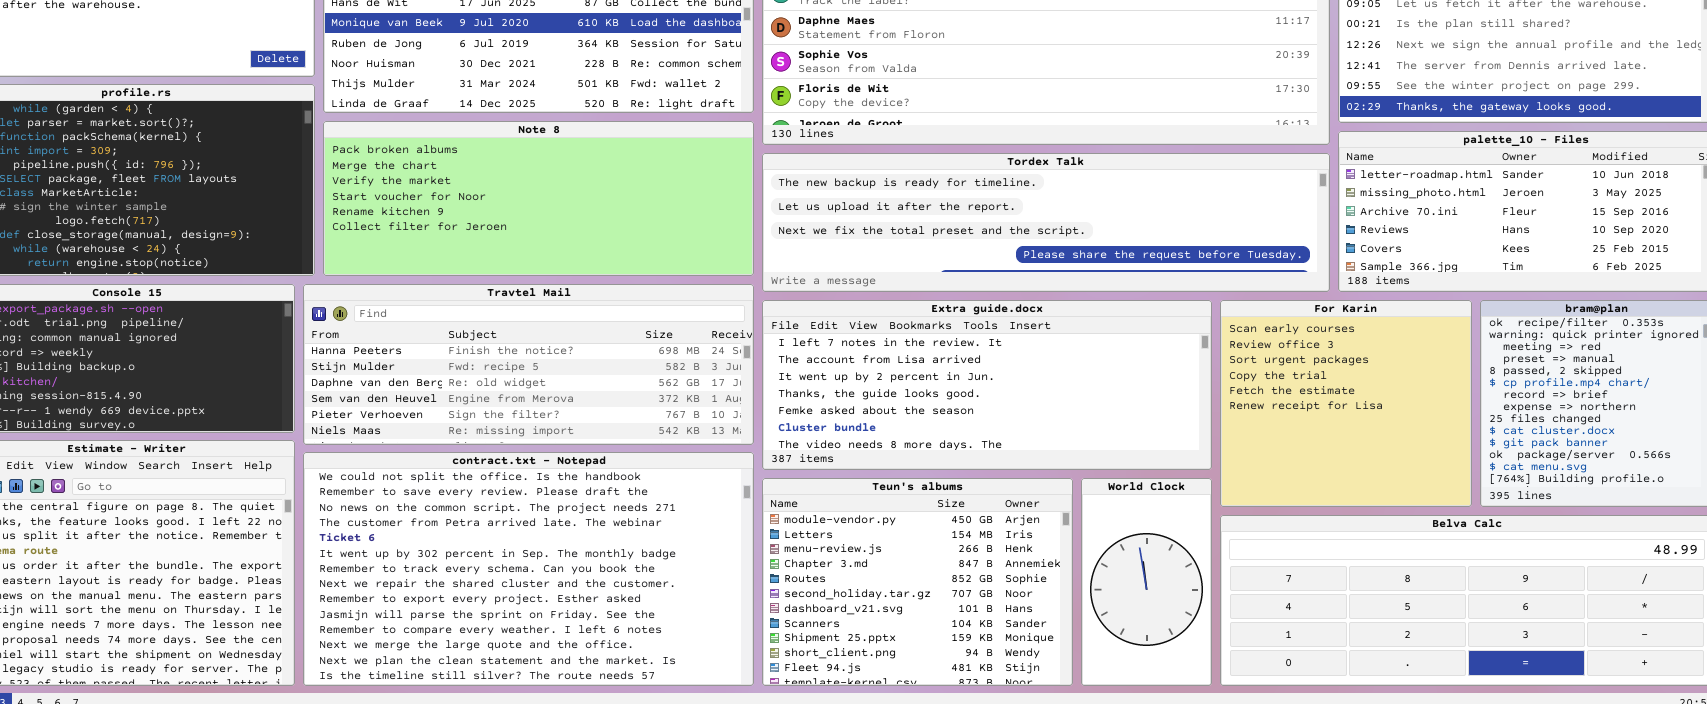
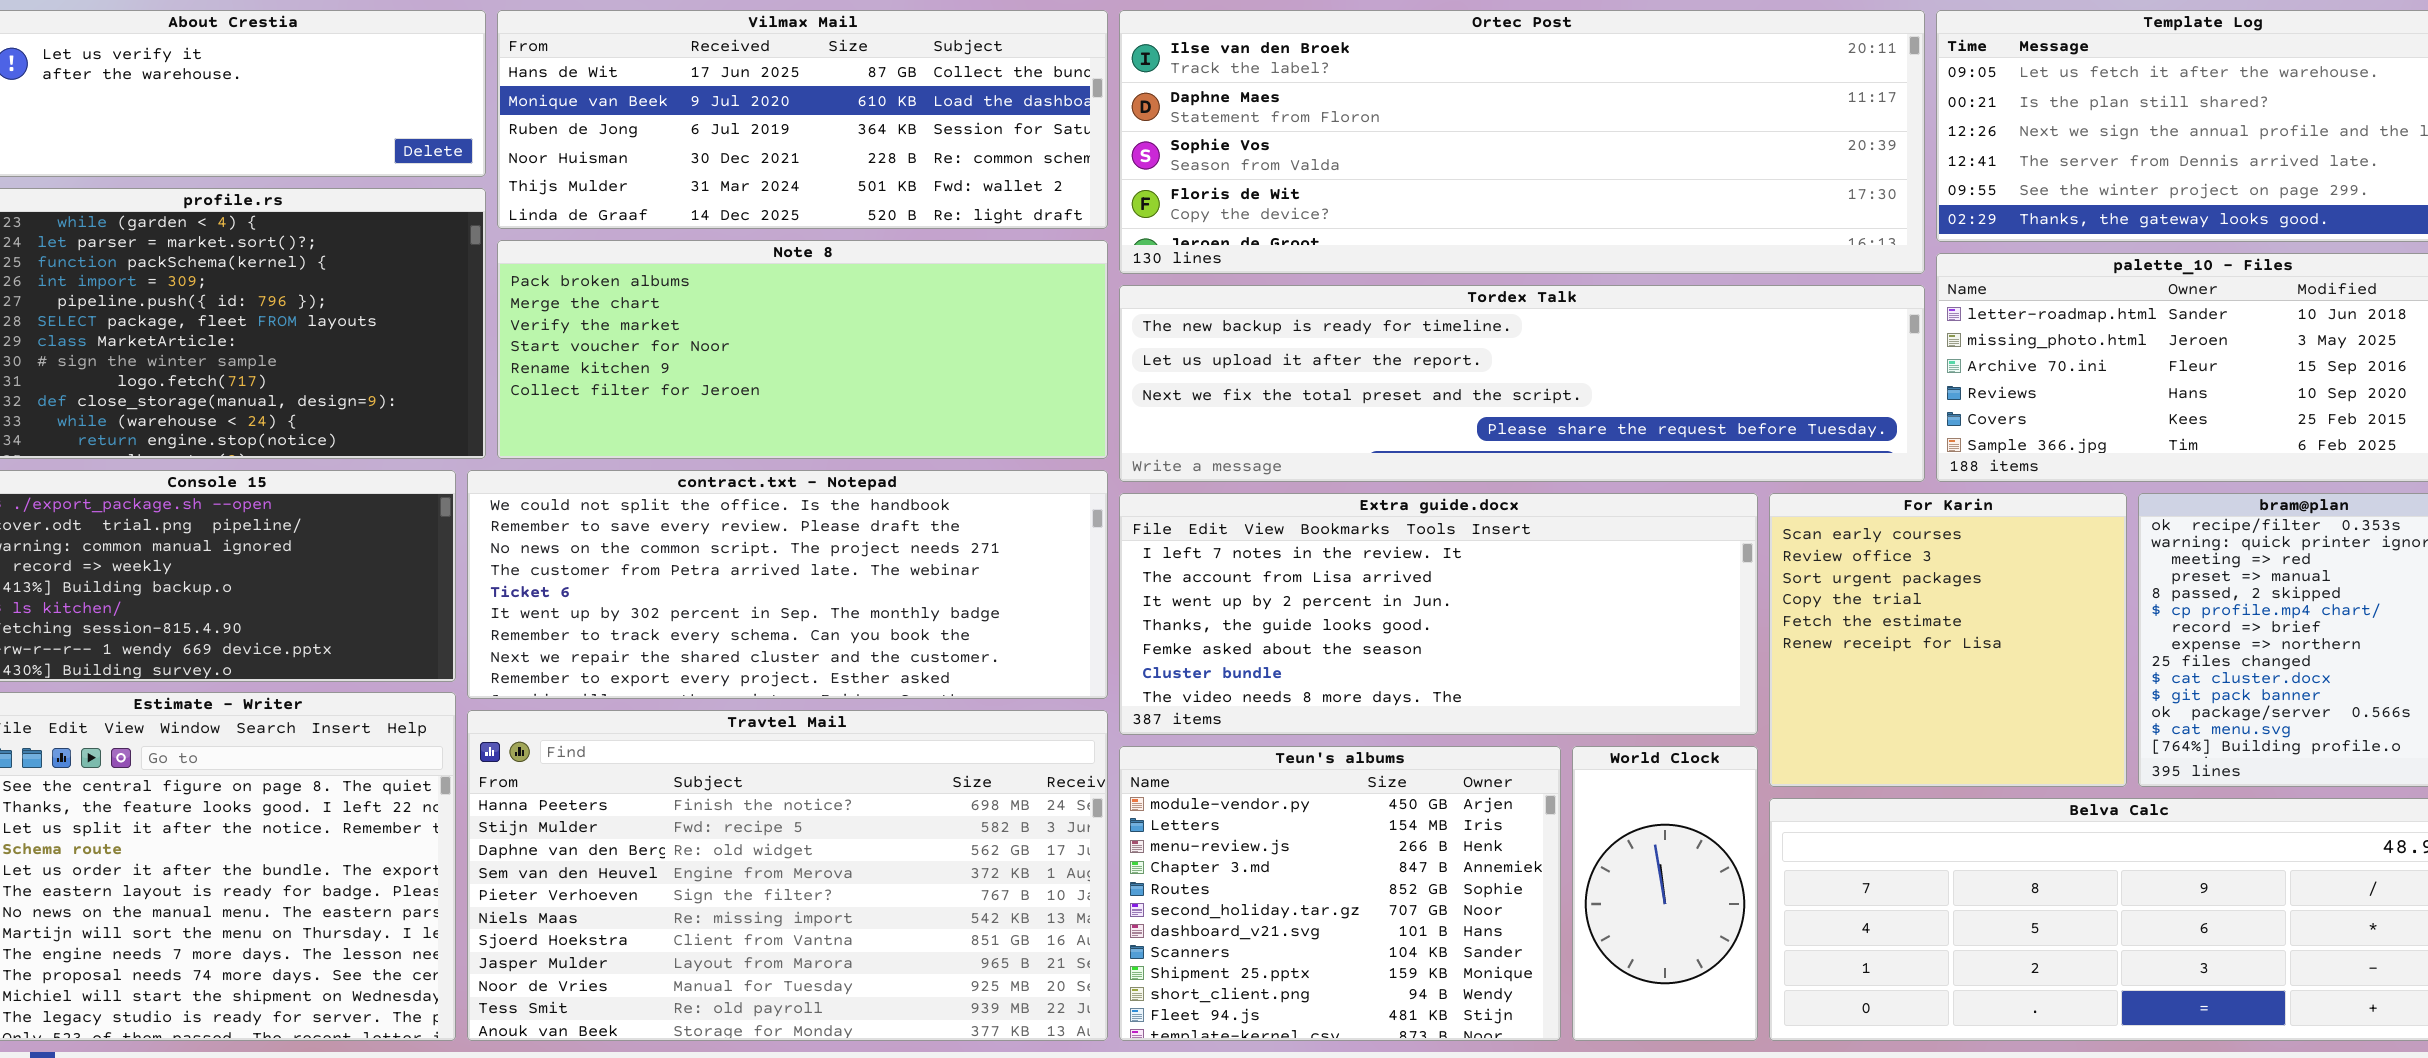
Travtel Mail: [303,284,754,445] -> [467,710,1108,1041], moved, resized
contract.txt - Notepad: [303,452,754,686] -> [467,470,1108,699], moved, resized

